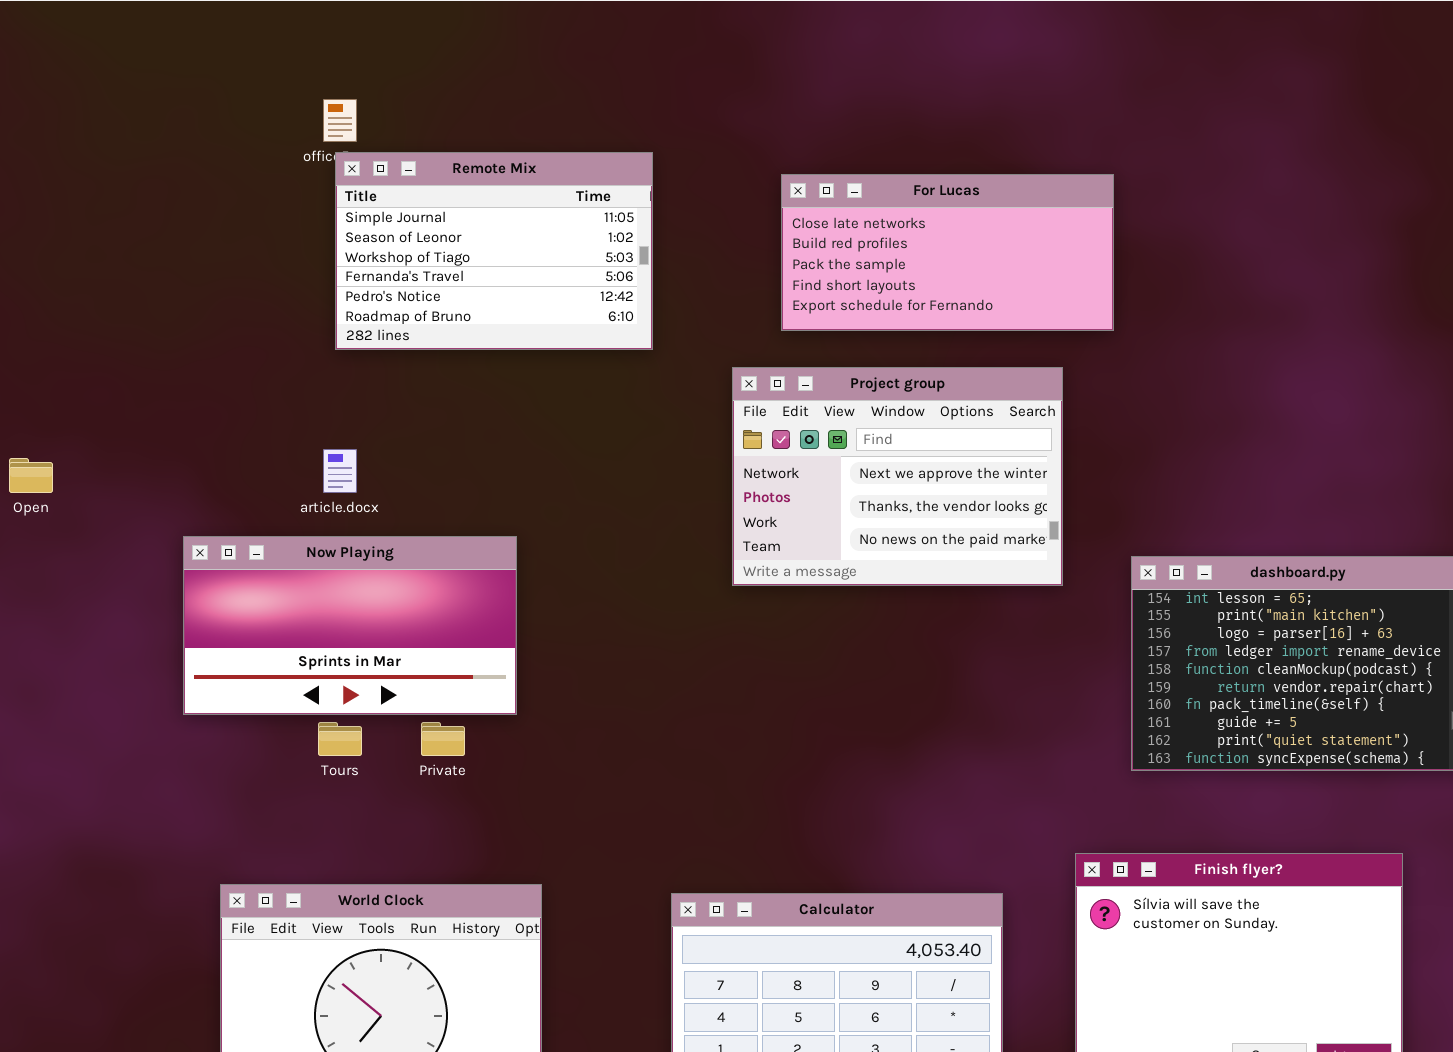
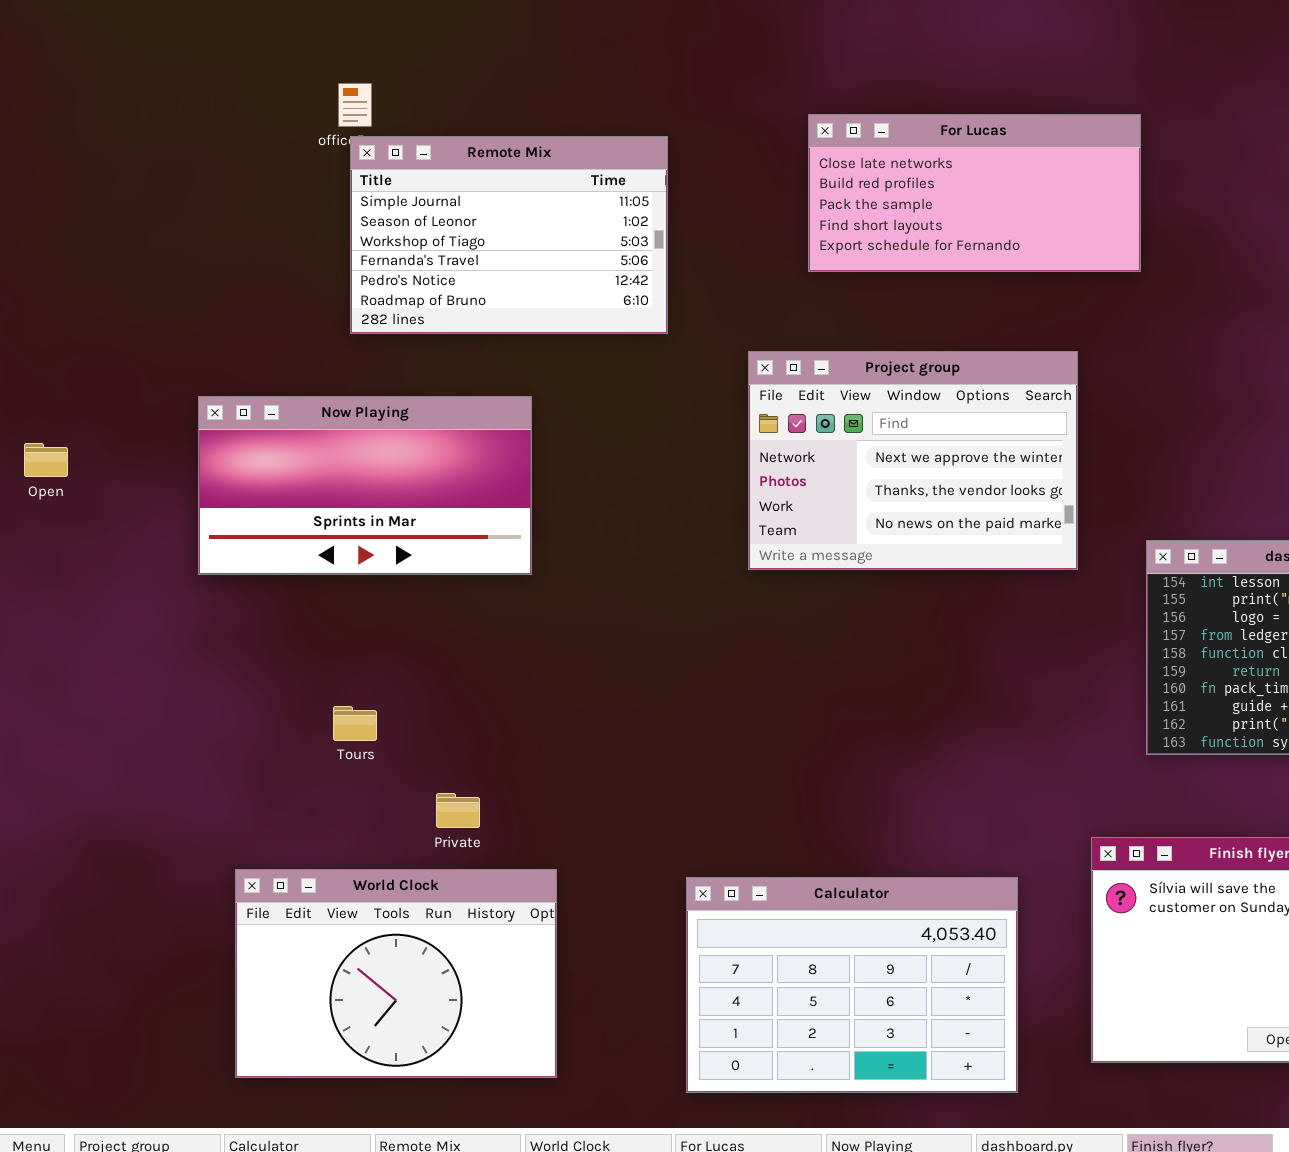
For Lucas: [781,174,1114,331] -> [808,114,1141,272], moved
Now Playing: [183,536,517,715] -> [198,396,532,575], moved
Private: [421,722,465,756] -> [436,793,480,828], moved

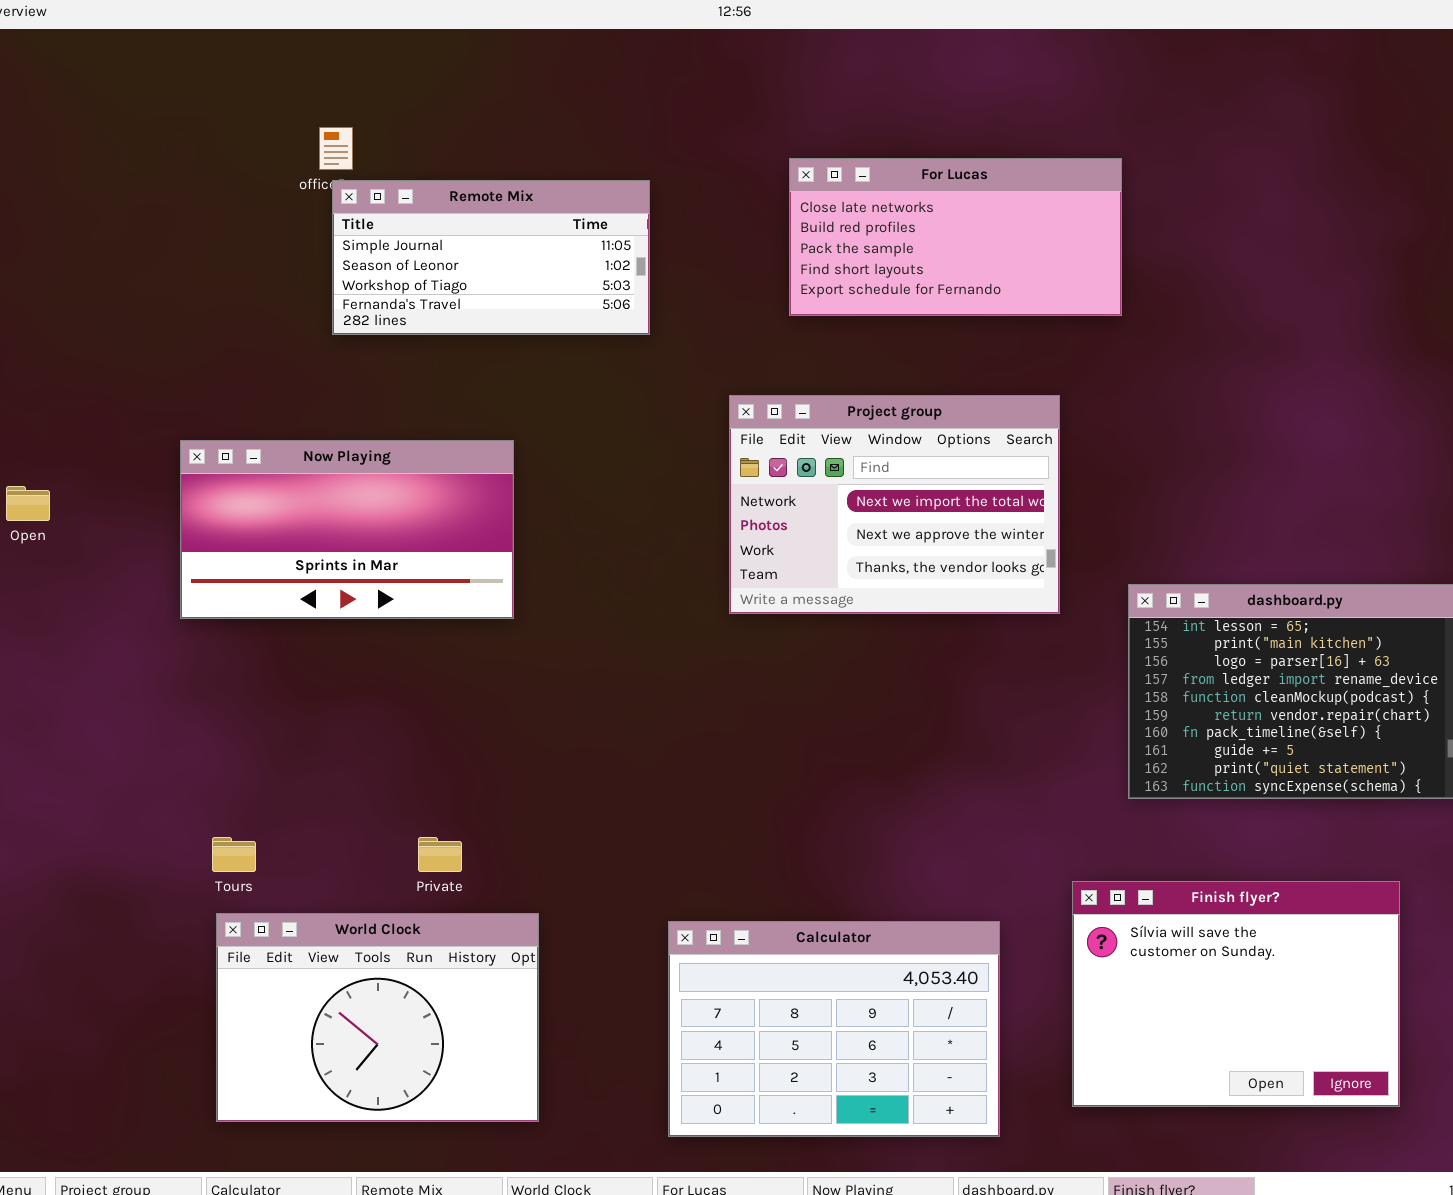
Remote Mix: [350,136,668,334] -> [332,180,650,335], resized
Project group: [748,351,1078,570] -> [729,395,1060,614], scrolled up 1 row
Tours: [333,706,377,741] -> [212,837,256,872], moved

